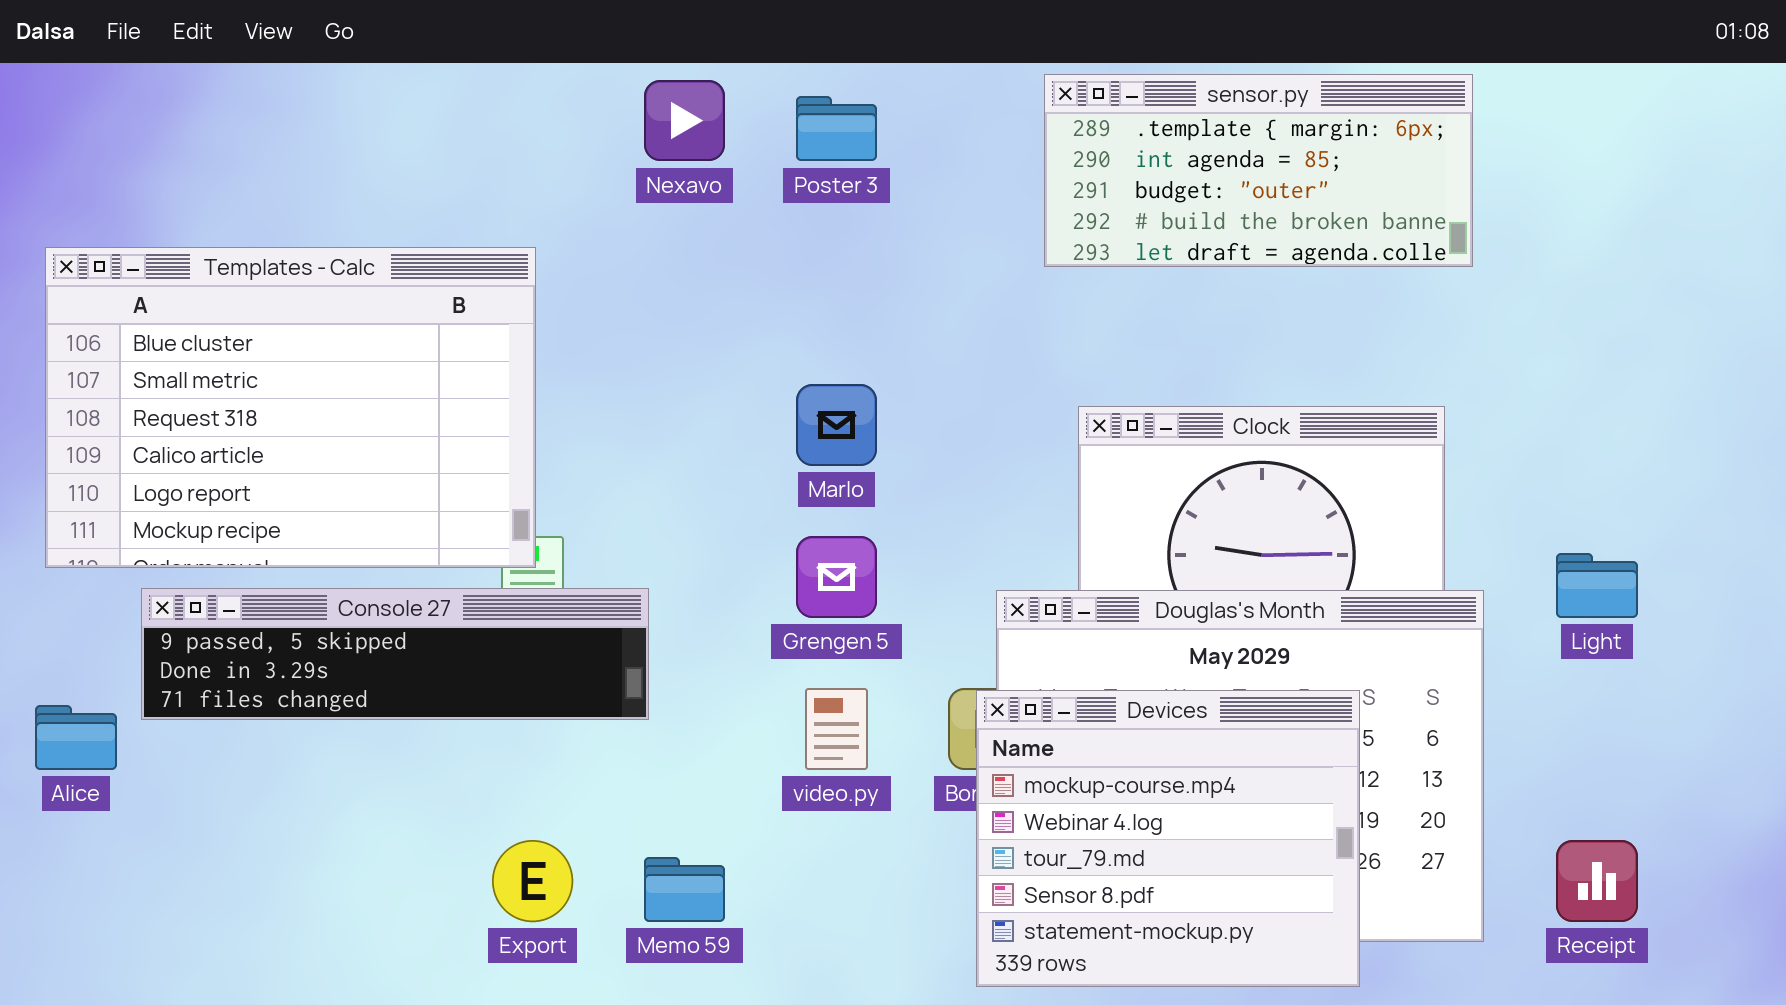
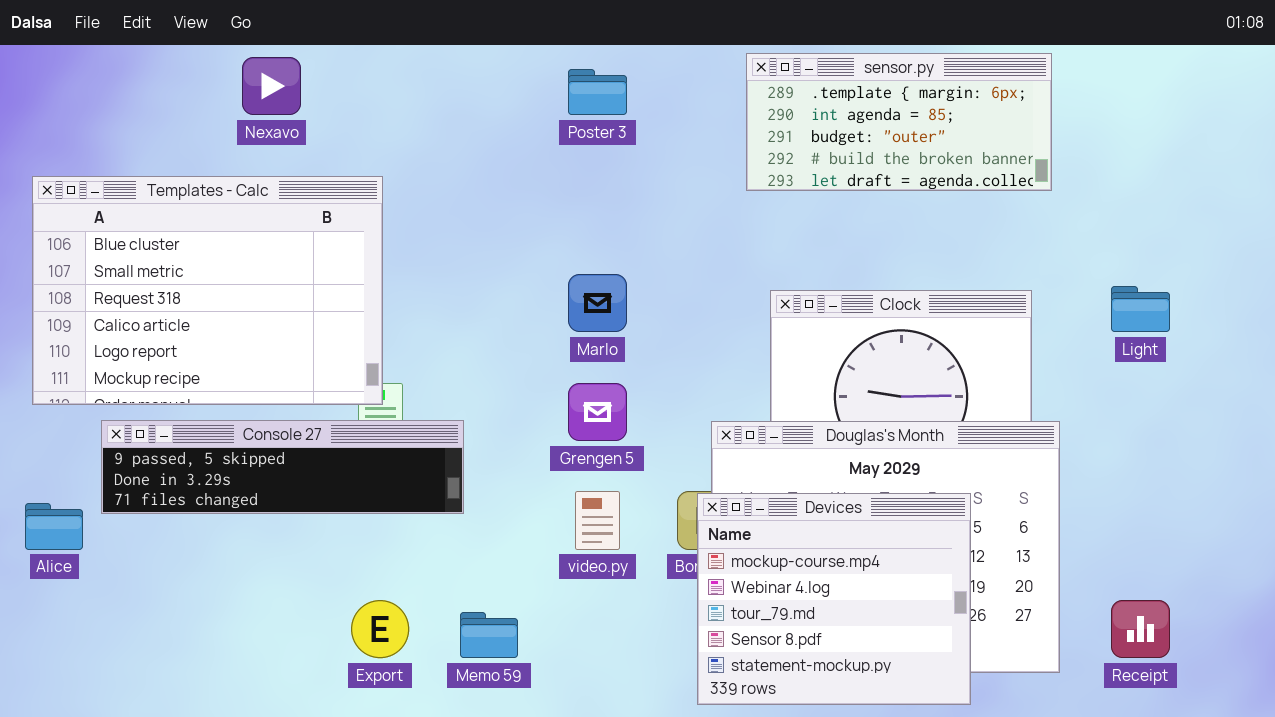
Nexavo: [644,80,725,161] -> [242,57,301,115], moved
Light: [1556,553,1638,618] -> [1111,286,1170,332], moved

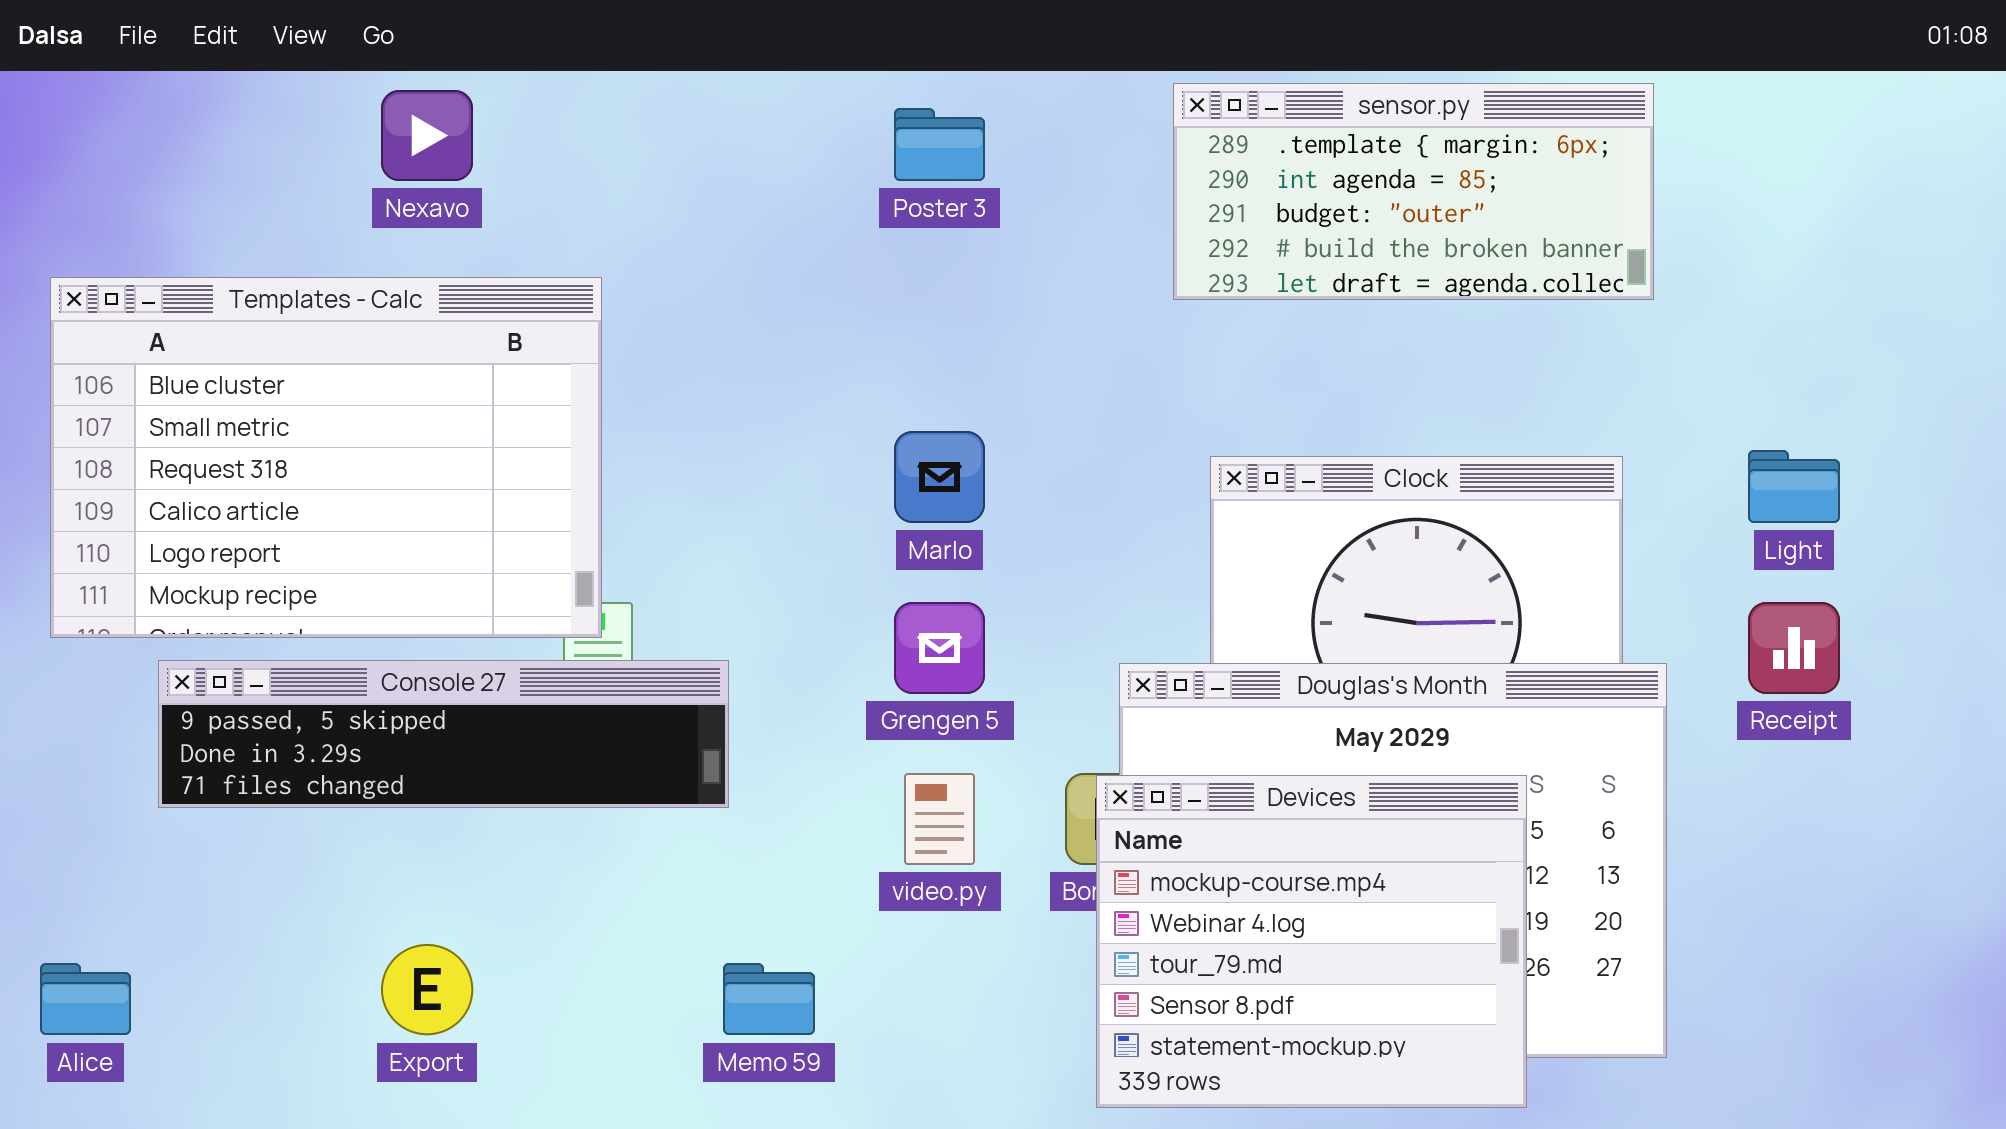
Alice: [25,503,83,550] -> [40,963,131,1035], moved
Export: [351,600,409,658] -> [381,944,473,1035], moved
Receipt: [1111,600,1170,658] -> [1748,602,1840,694], moved

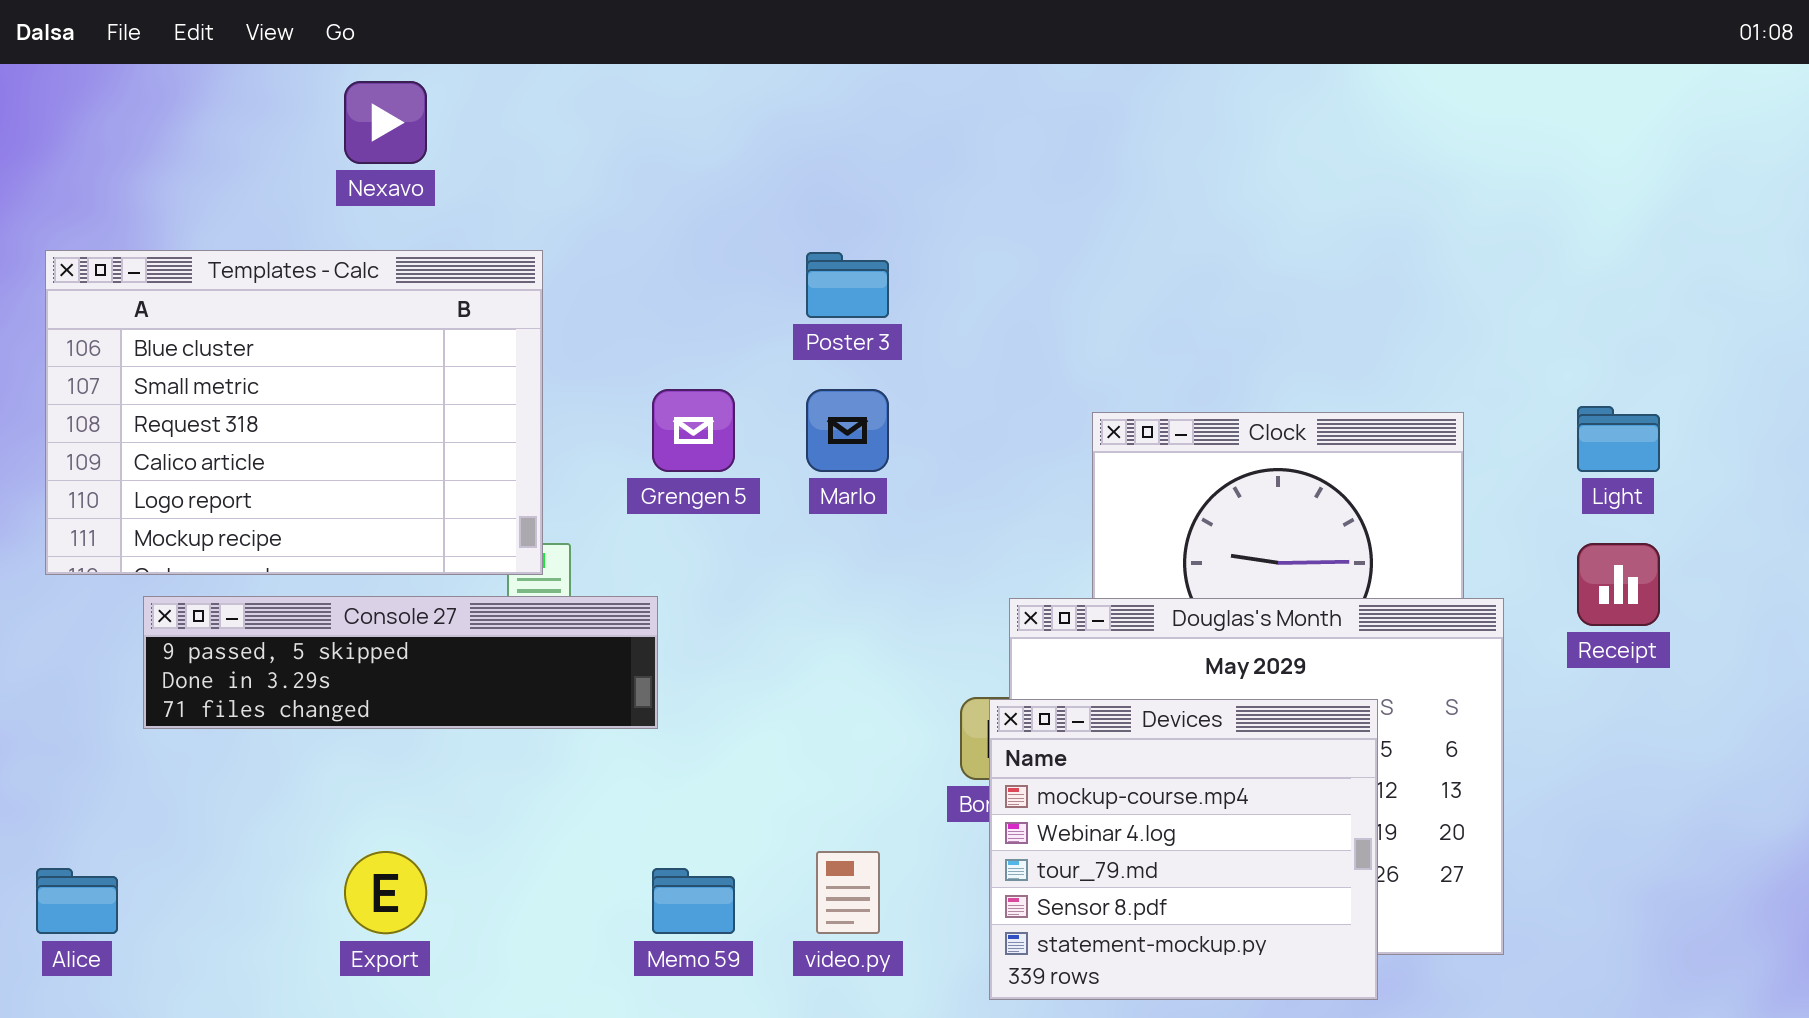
sensor.py: [1173,83,1654,300] -> none, closed
Poster 3: [894,108,985,181] -> [806,252,889,318], moved
Grengen 5: [894,602,985,694] -> [652,389,735,472], moved
video.py: [904,773,975,865] -> [816,851,880,934], moved

